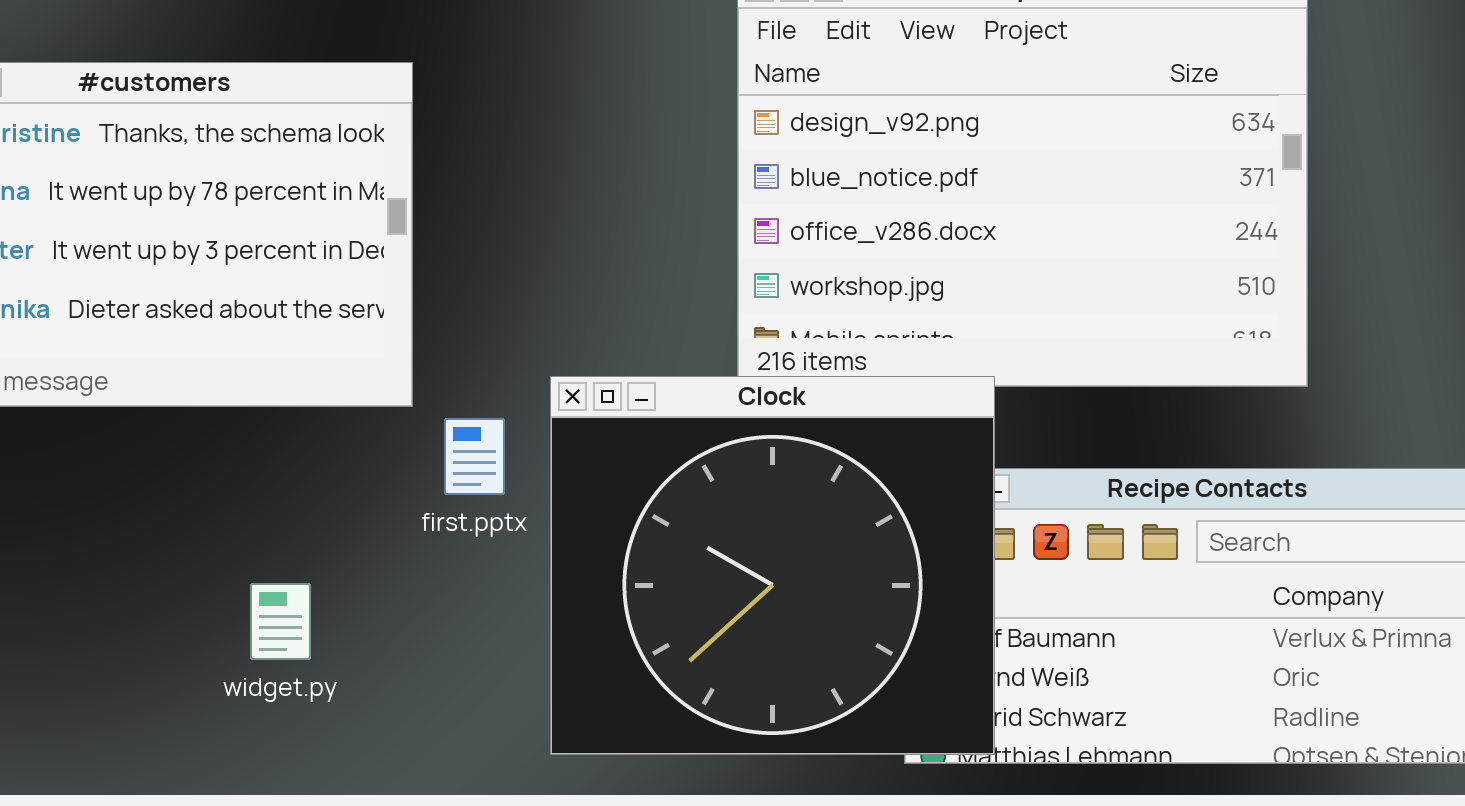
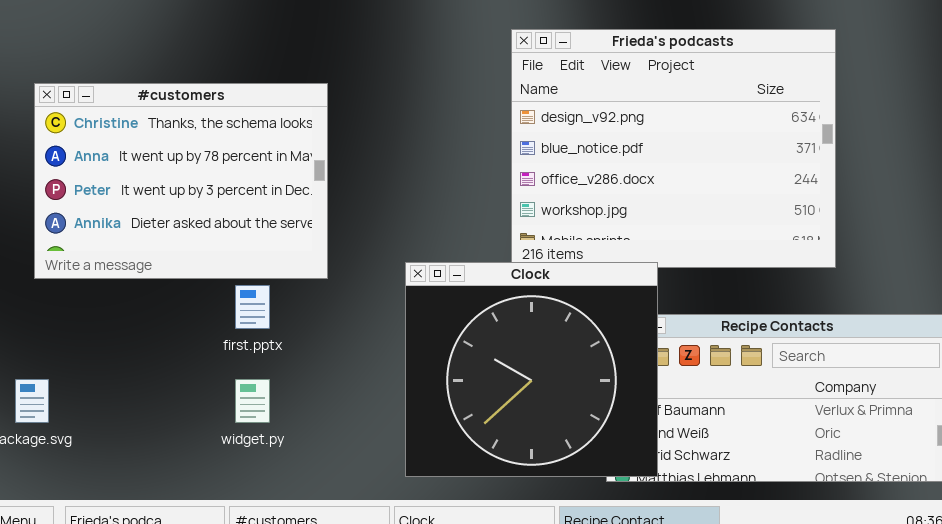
first.pptx: [444,418,505,495] -> [235,285,270,329], moved

